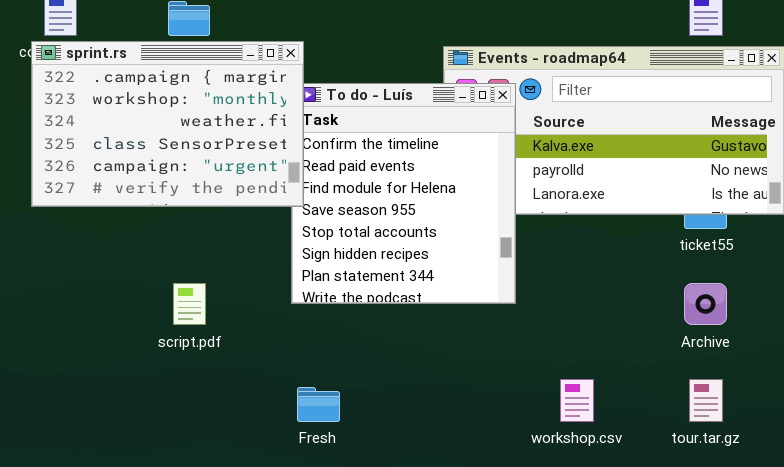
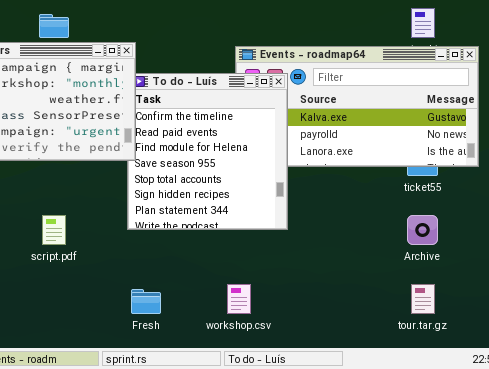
workshop.csv: [560,379,594,422] -> [227,284,251,314], moved

